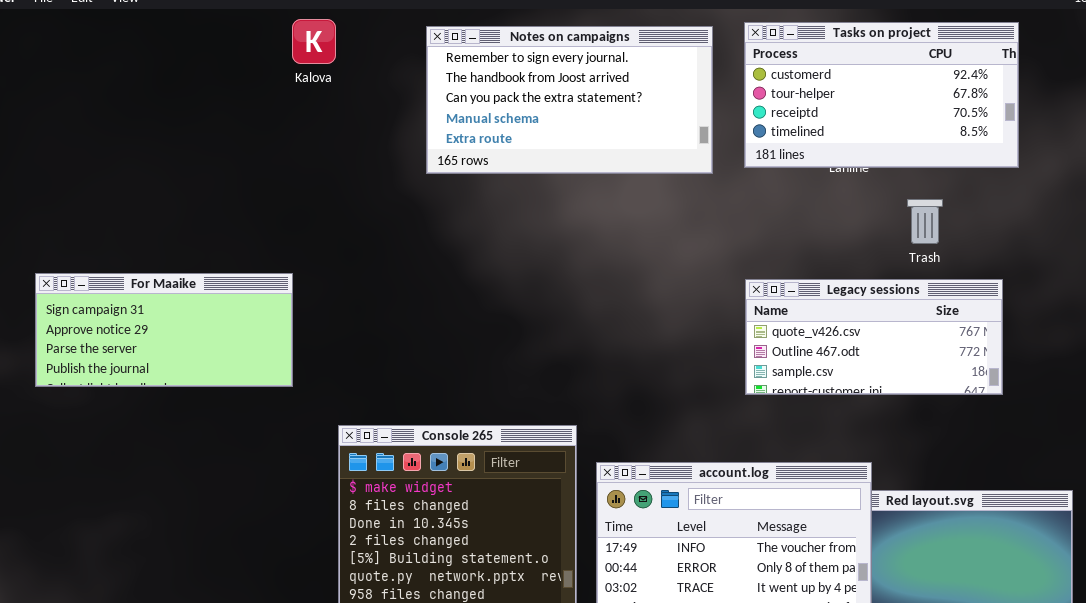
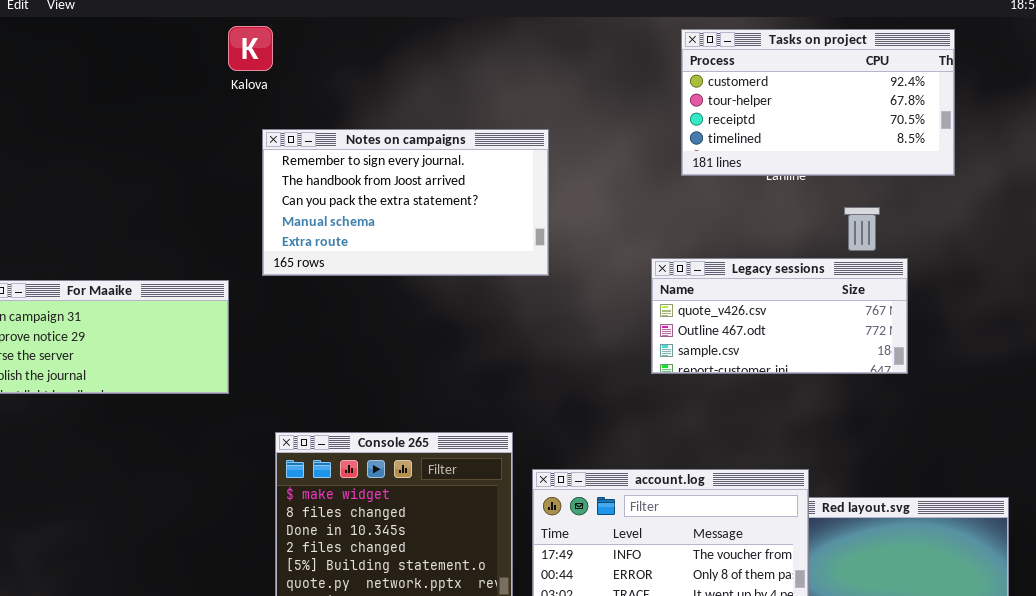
Notes on campaigns: [426,26,713,174] -> [262,129,549,276], moved
Legacy sessions: [745,279,1003,395] -> [651,258,908,374], moved

